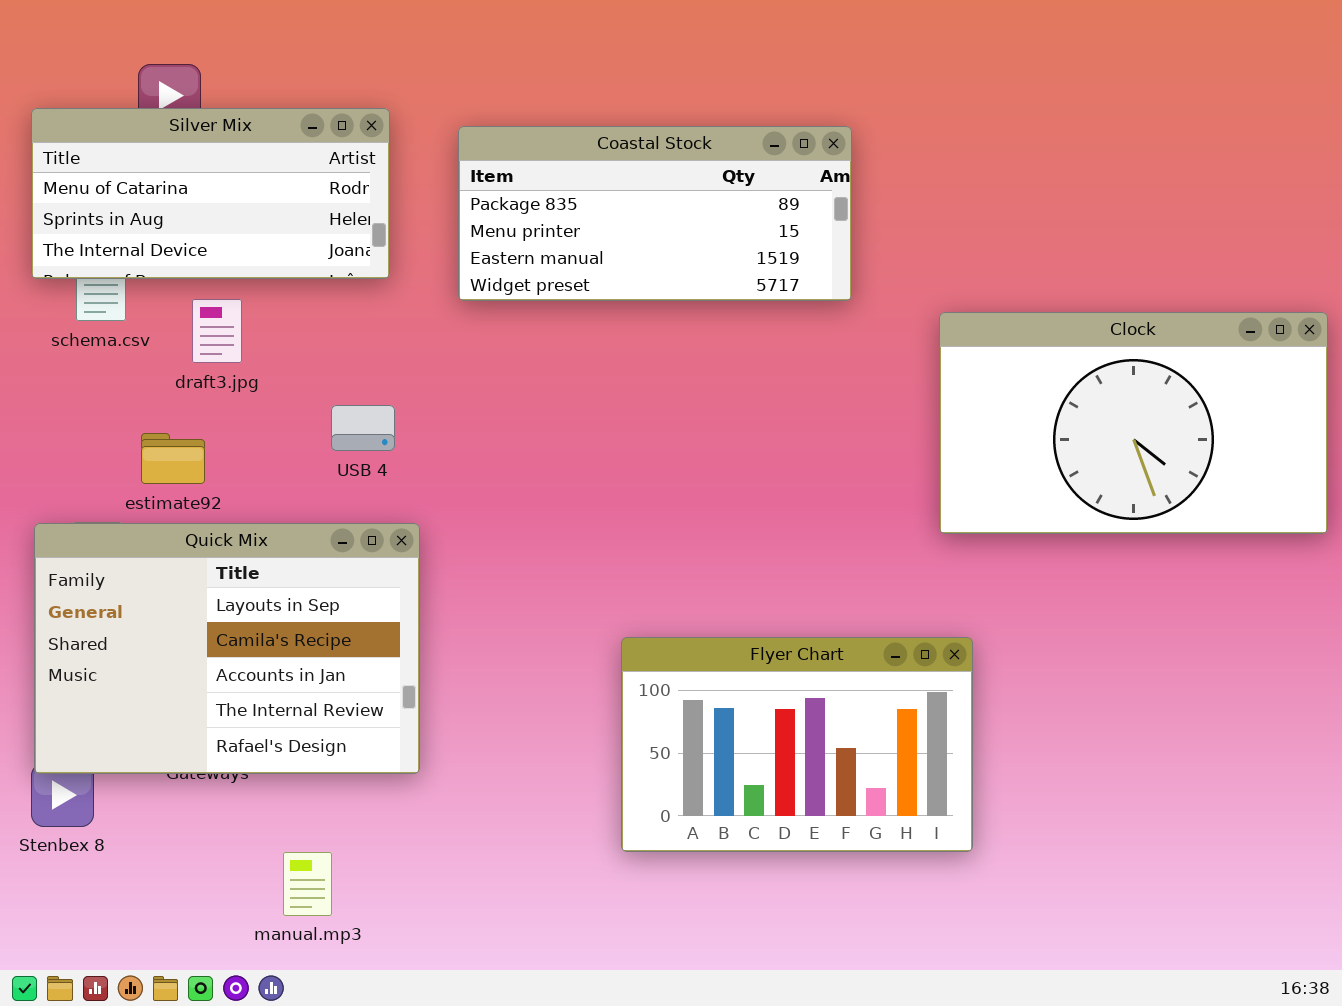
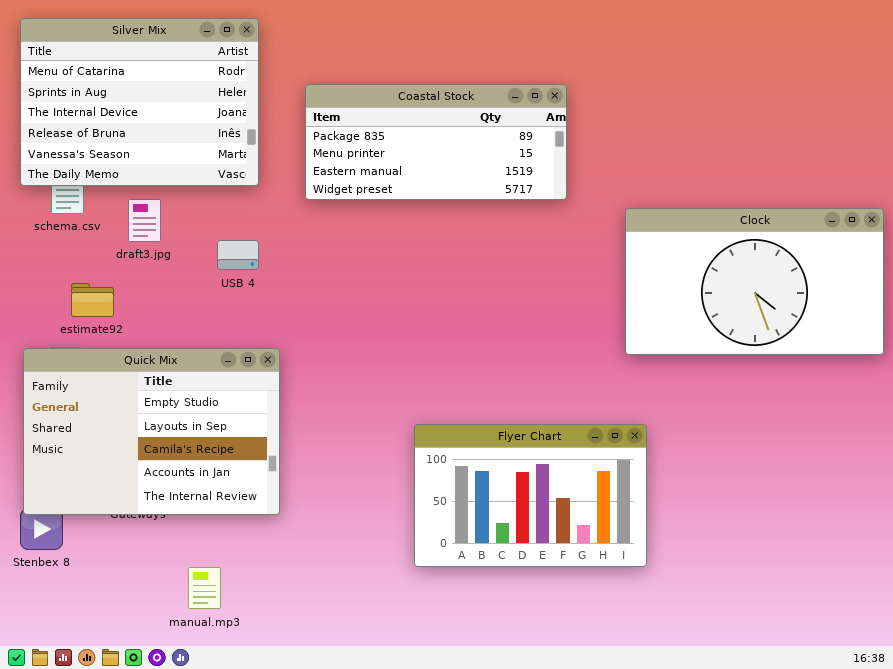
Silver Mix: [31,108,390,279] -> [20,18,259,186], resized
USB 4: [331,405,395,451] -> [217,240,259,270], moved
estimate92: [141,433,205,484] -> [71,283,114,317], moved
Quick Mix: [34,523,420,774] -> [23,348,280,515], scrolled up 1 row

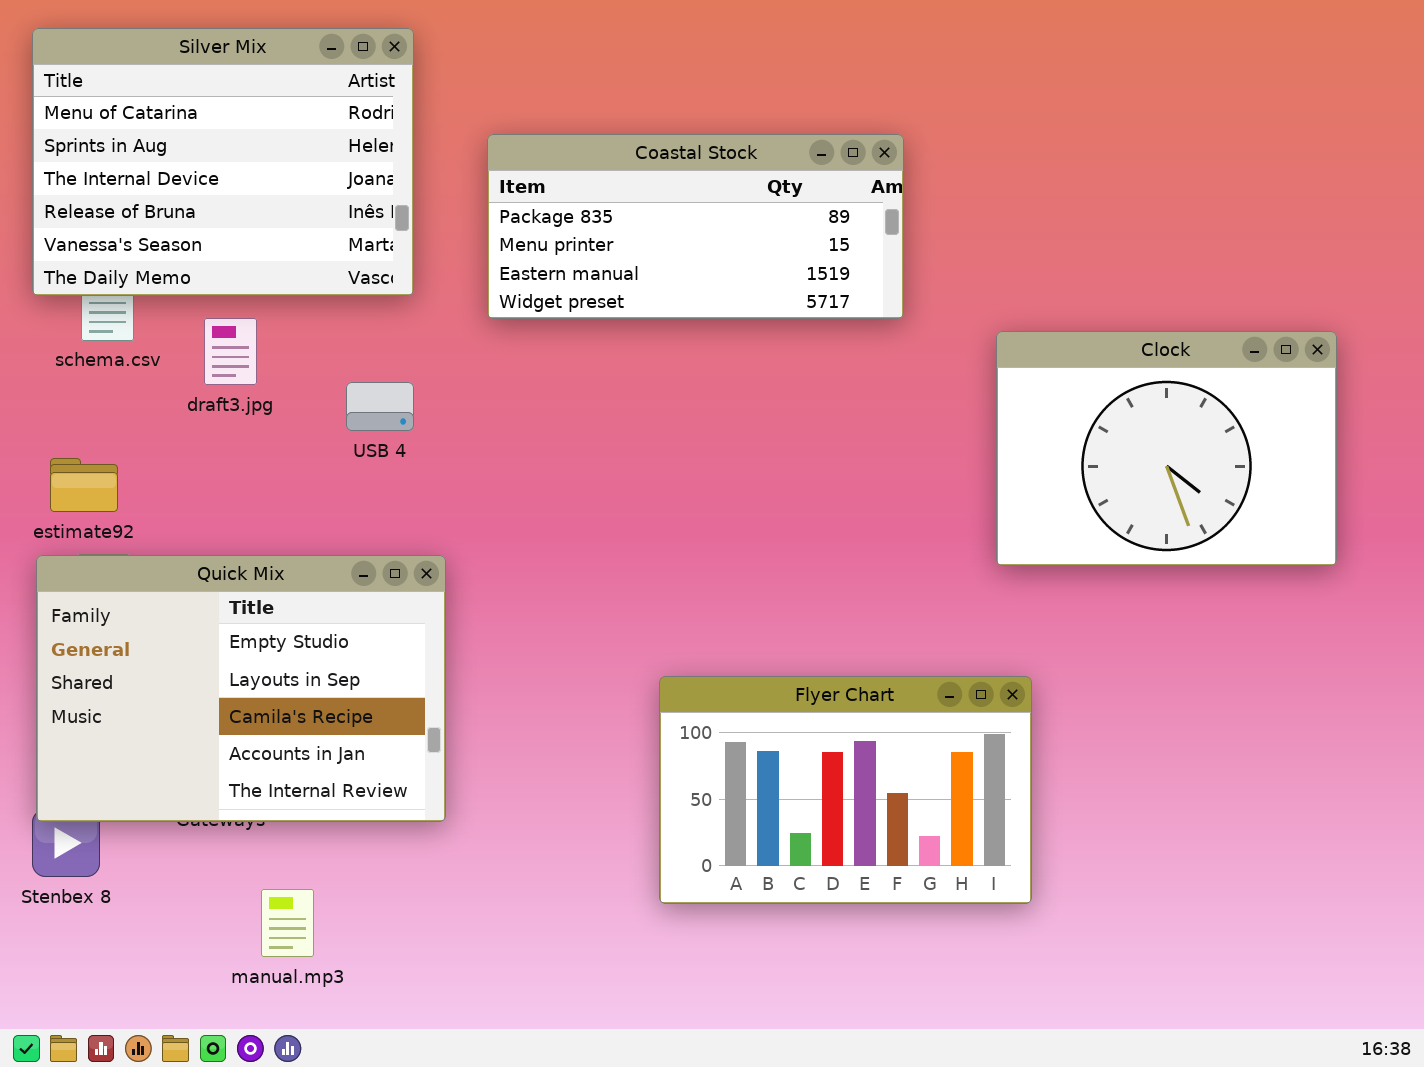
Clock: [625,208,884,355] -> [996,331,1337,566], resized
estimate92: [71,283,114,317] -> [50,458,118,512], moved
manual.mp3: [188,567,221,609] -> [261,889,314,957], moved

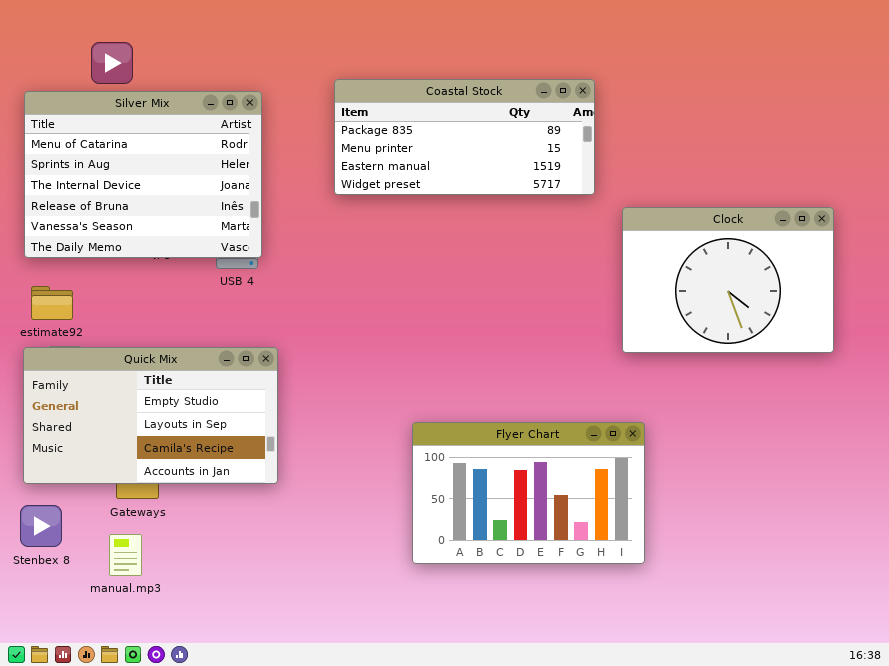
Silver Mix: [32,28,414,296] -> [24,91,262,258], moved
Coastal Stock: [487,134,904,319] -> [334,79,595,195], moved
Quick Mix: [36,555,446,822] -> [23,347,278,484], resized
manual.mp3: [261,889,314,957] -> [109,534,142,576], moved

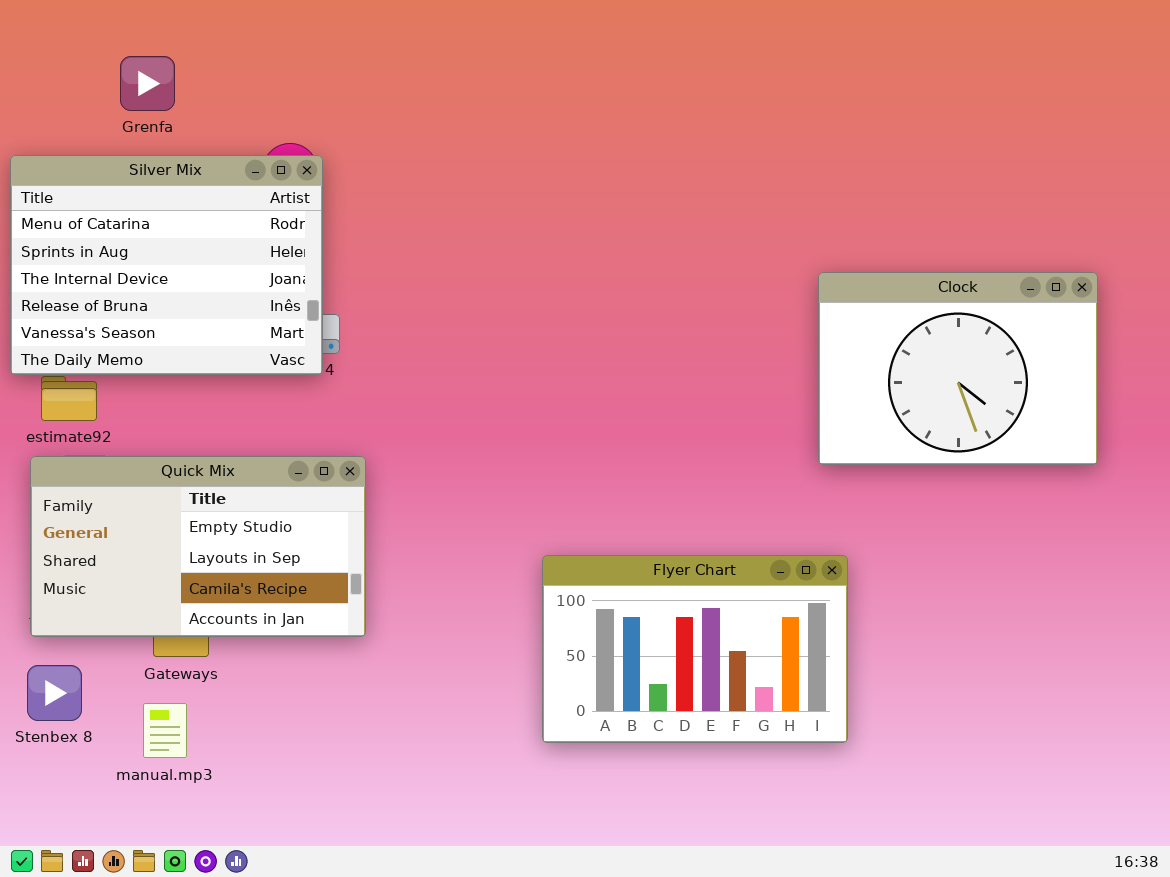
Coastal Stock: [334,79,595,195] -> none, closed
Silver Mix: [24,91,262,258] -> [10,155,323,375], moved

